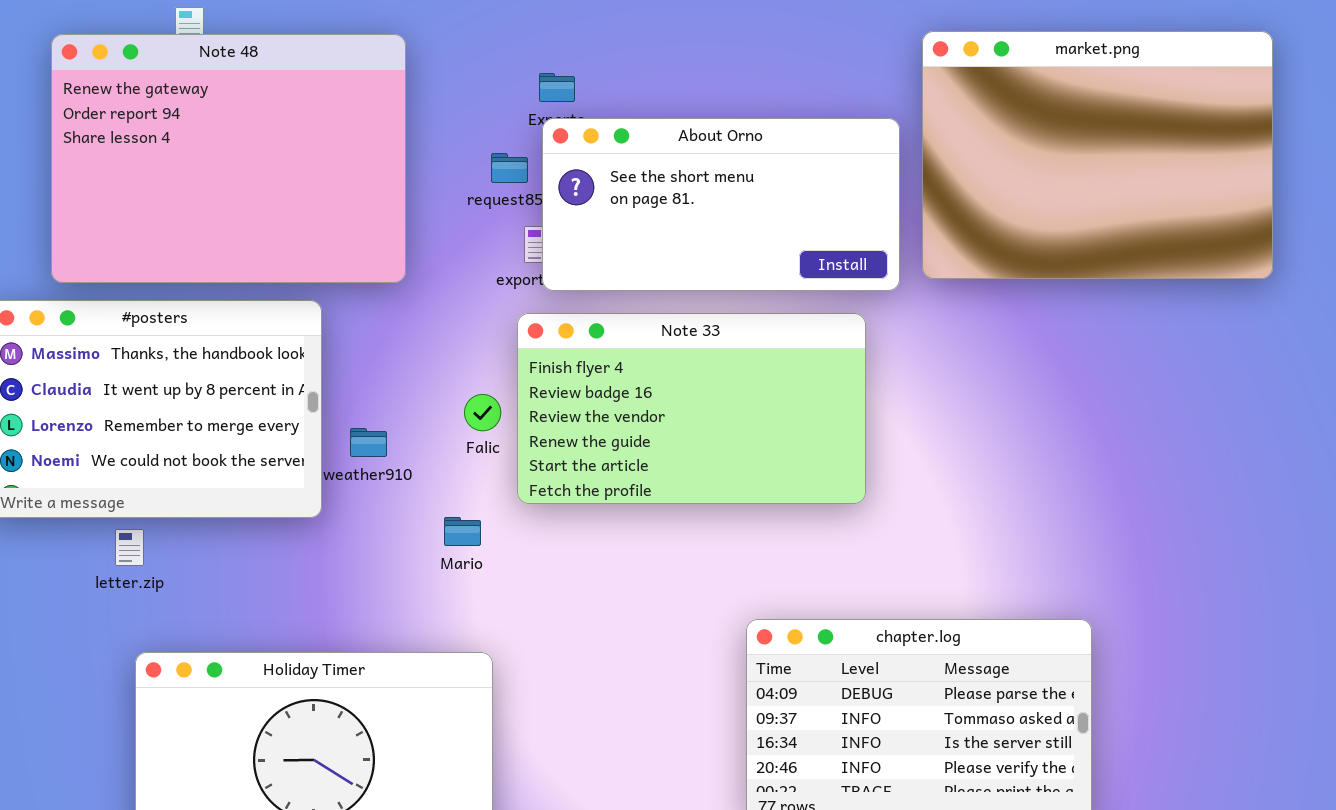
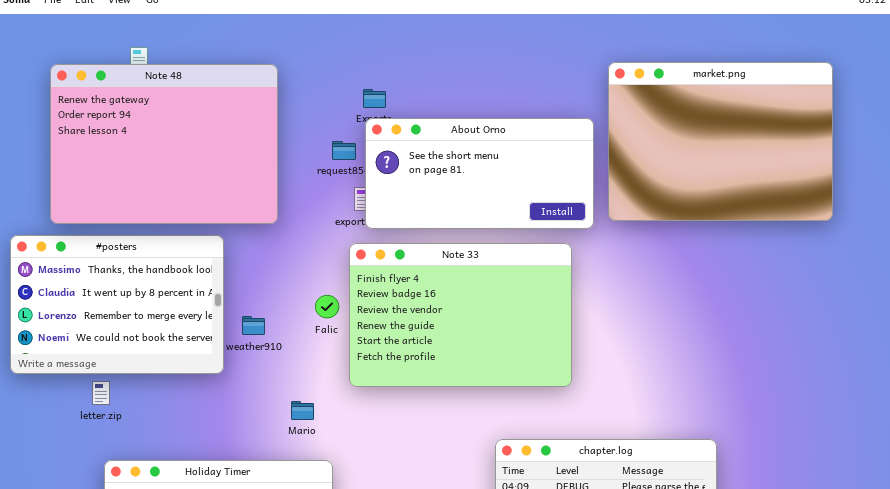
Note 33: [517,313,866,504] -> [349,243,572,387], resized
Mario: [444,517,481,546] -> [291,401,314,420], moved

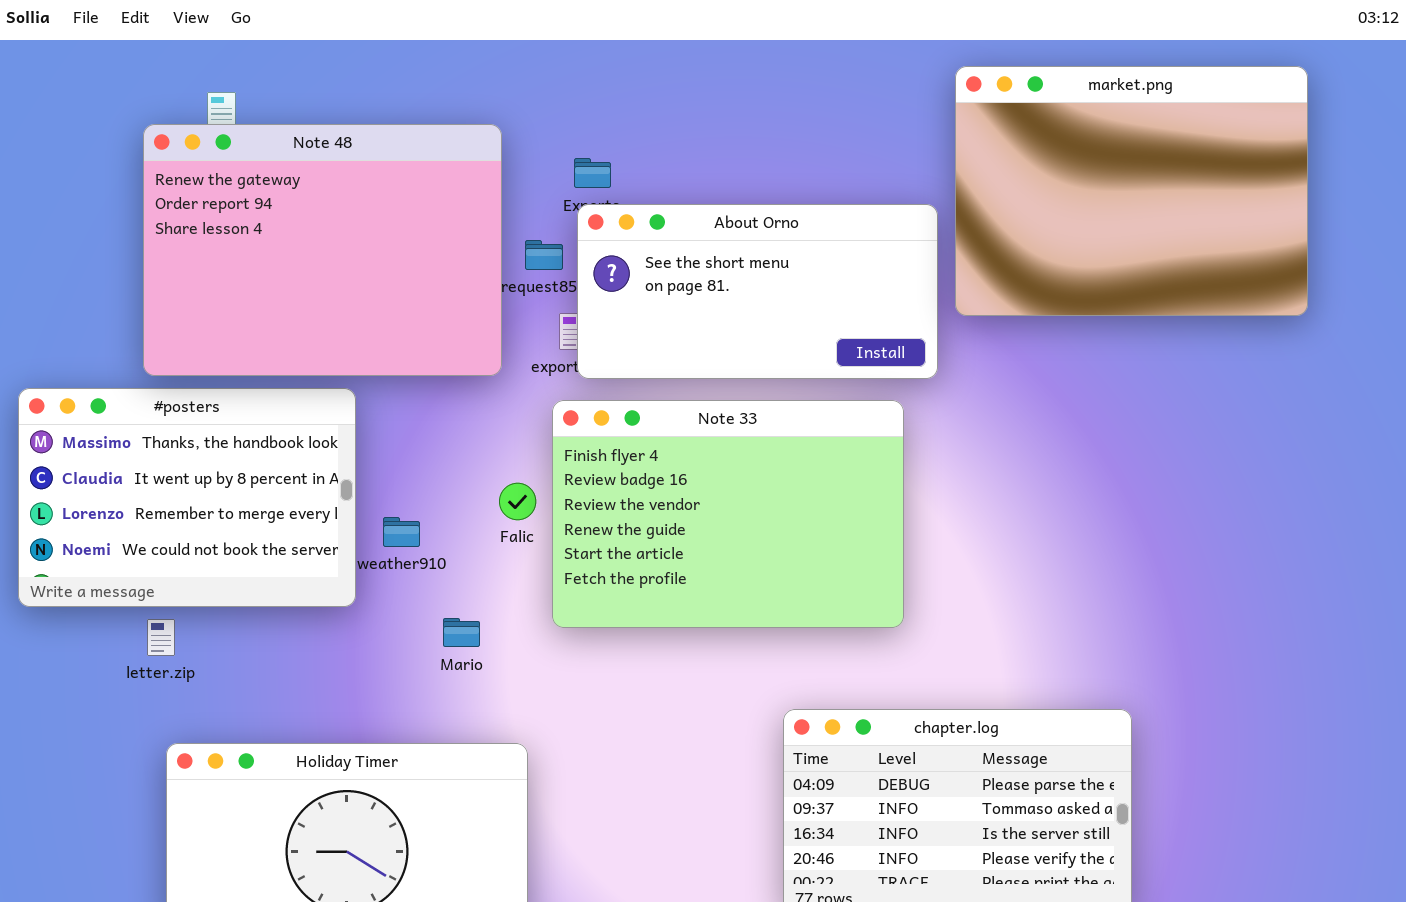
market.png: [608,62,833,221] -> [955,66,1308,316], moved
Note 48: [50,64,278,224] -> [143,124,502,376], moved
Mario: [291,401,314,420] -> [443,618,480,647], moved

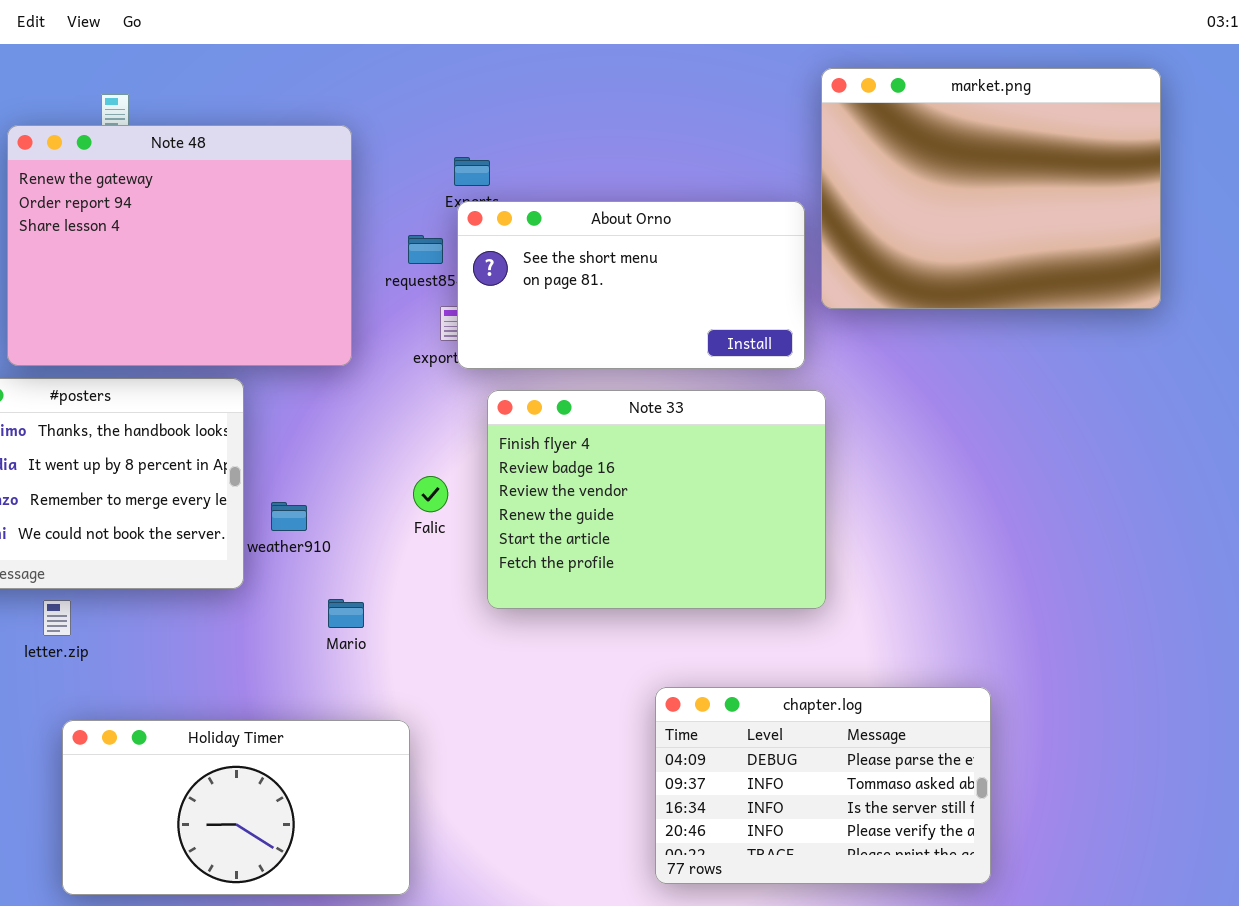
Note 48: [143,124,502,376] -> [7,125,352,366], moved
Note 33: [552,400,904,628] -> [487,390,826,609], moved
Falic: [499,483,536,520] -> [413,476,448,512], moved

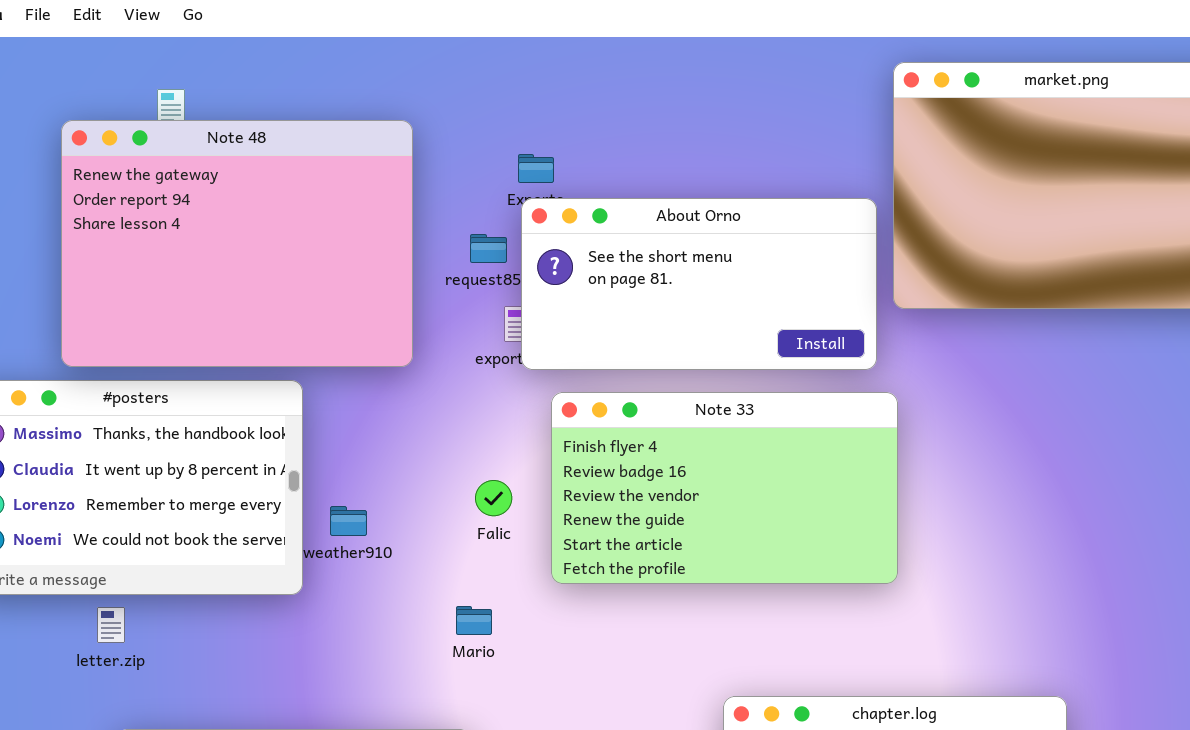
Note 33: [487,390,826,609] -> [551,392,898,584], resized
Mario: [328,599,364,628] -> [456,606,492,635], moved

